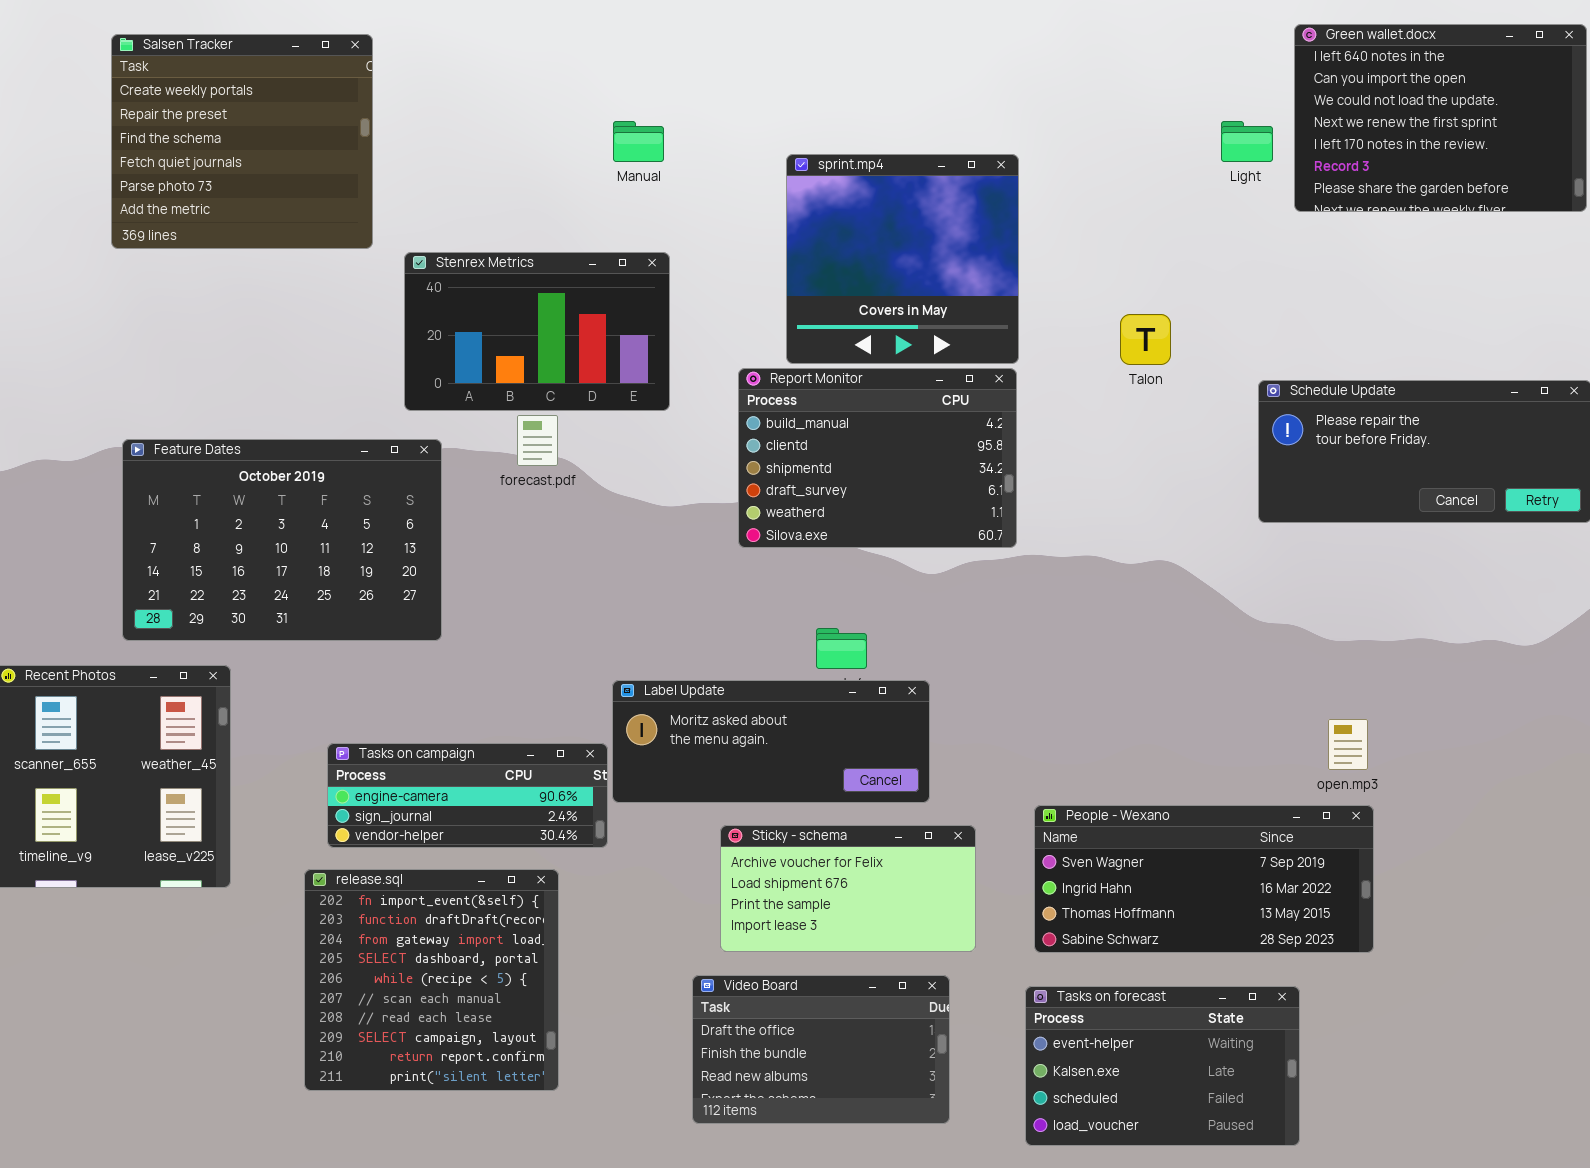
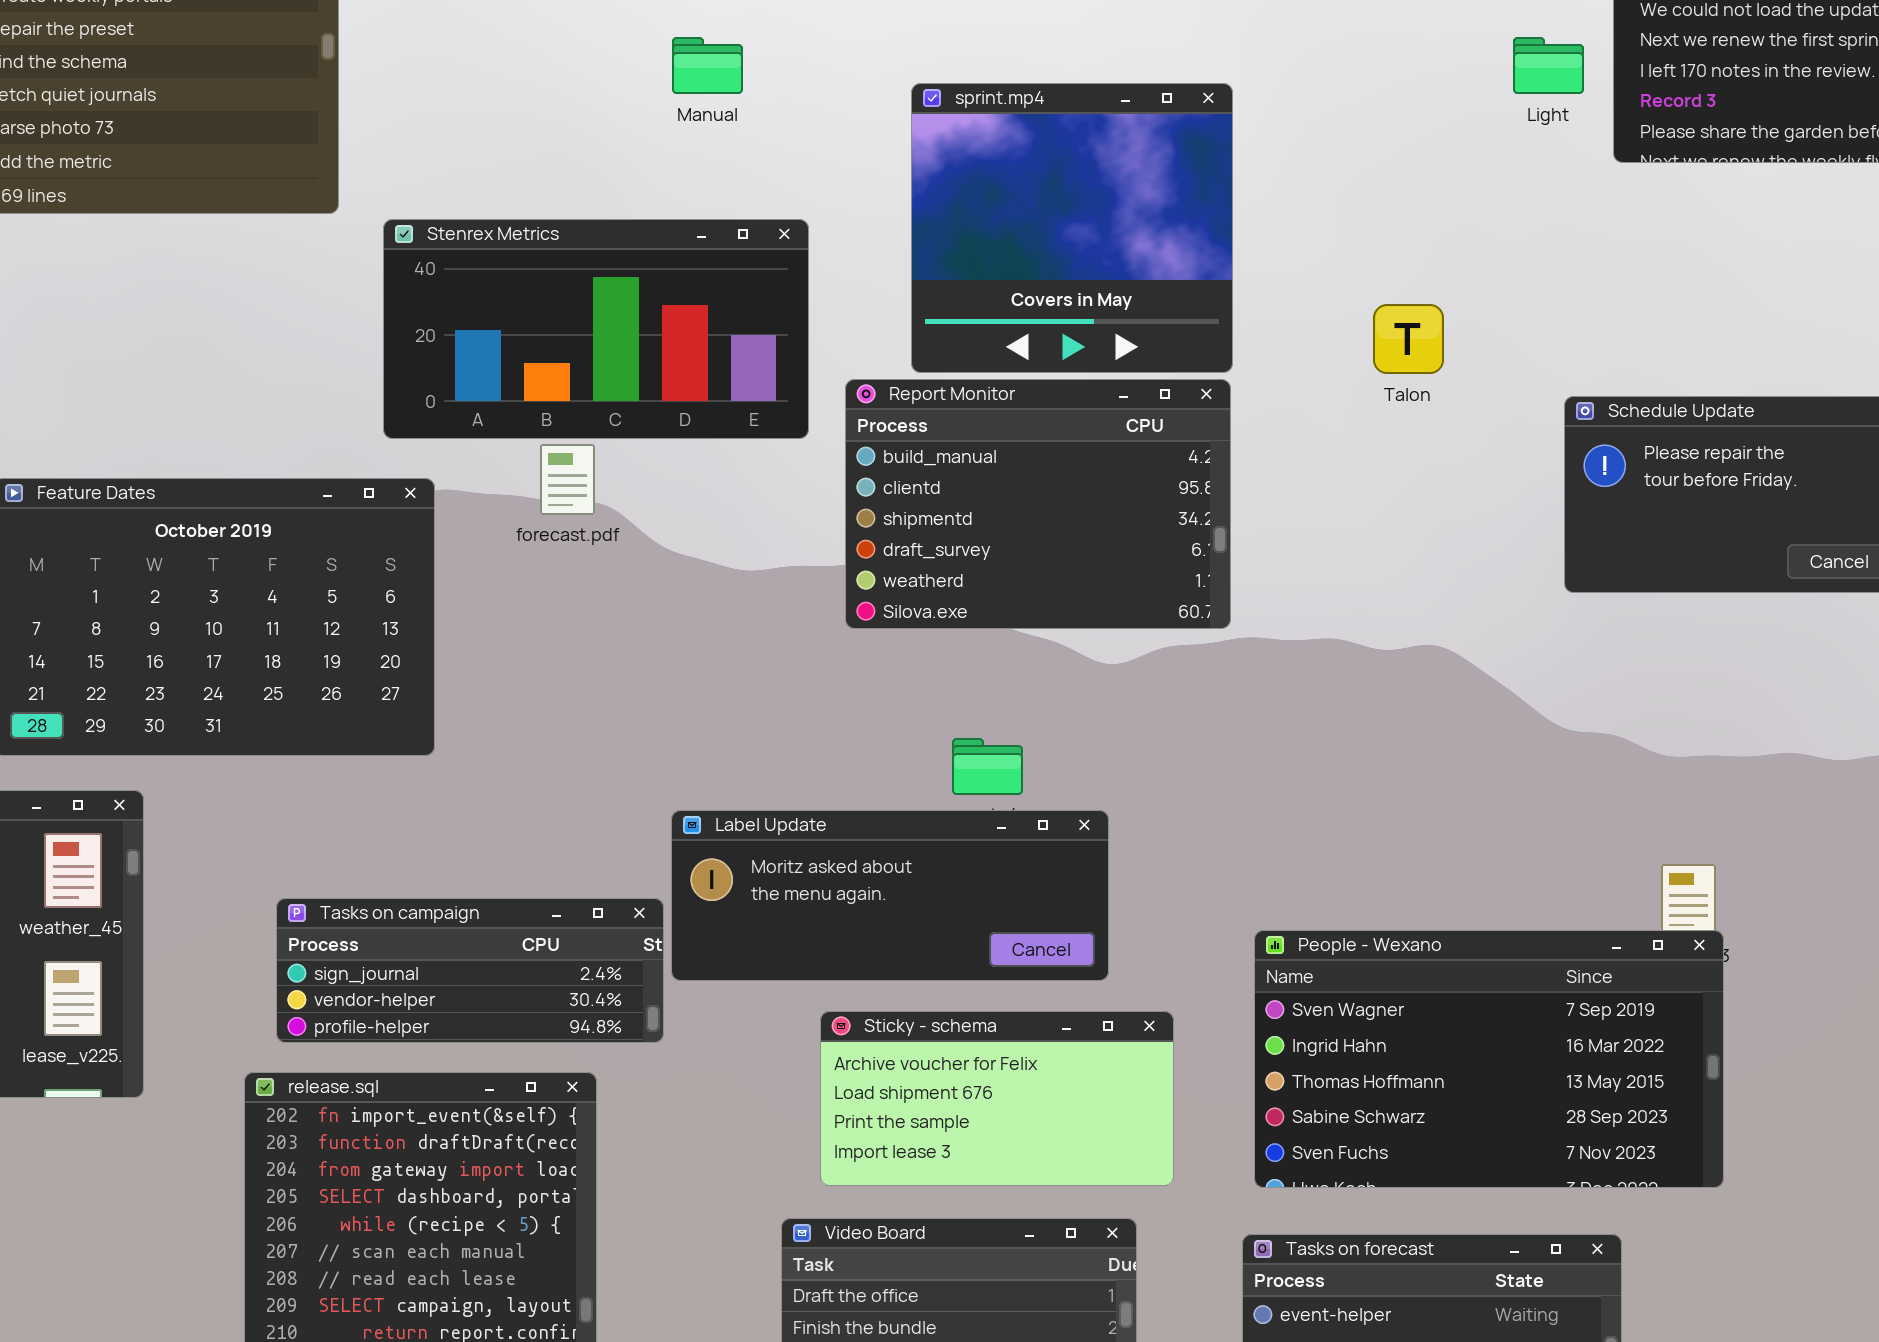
Stenrex Metrics: [404,252,670,411] -> [383,219,809,439], resized
Tasks on campaign: [327,743,608,848] -> [276,898,664,1043], scrolled down 1 row
People - Wexano: [1034,805,1374,953] -> [1254,930,1724,1188], resized

